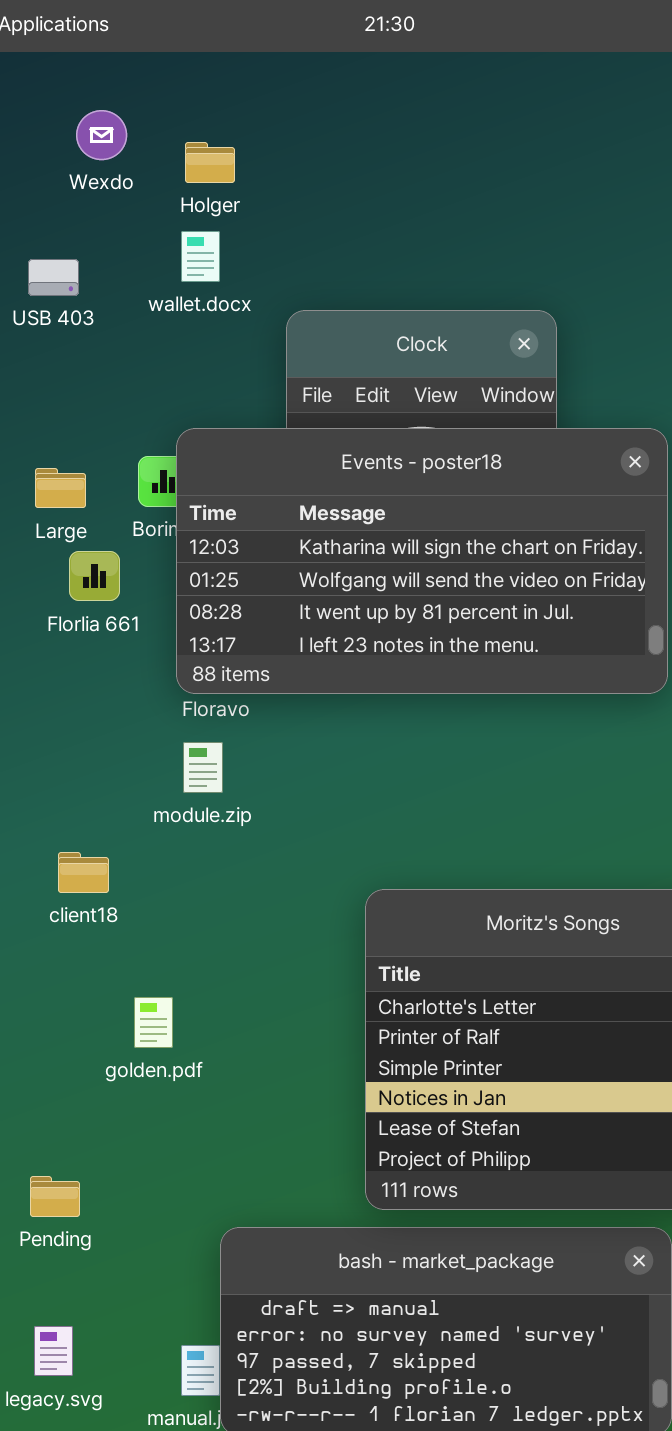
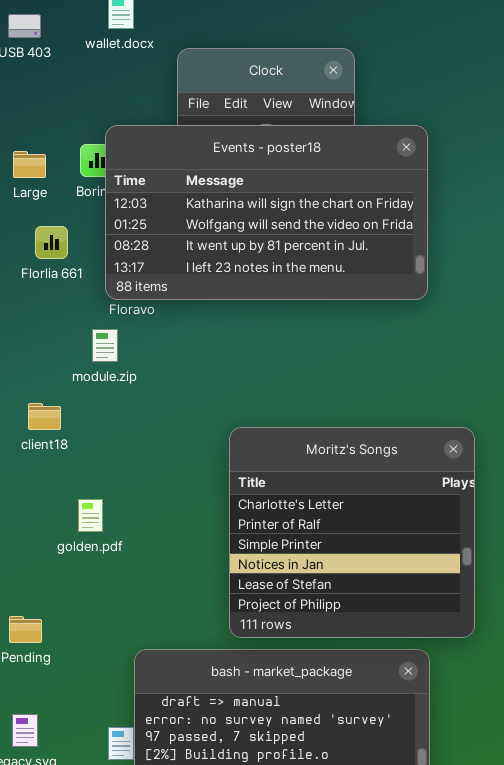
Florlia 661: [69,551,120,601] -> [35,226,68,259], moved
module.zip: [183,742,223,793] -> [92,329,118,362], moved

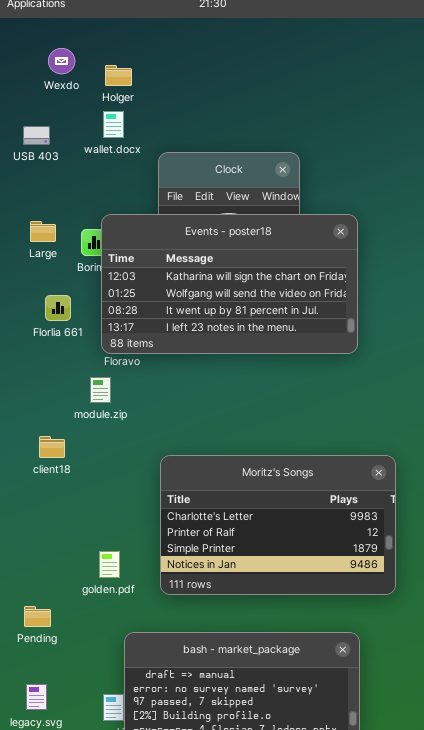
Large: [13,151,46,178] -> [30,221,56,242], moved
Moritz's Songs: [229,427,475,638] -> [160,455,396,595], resized
golden.pdf: [78,499,103,532] -> [99,551,120,578], moved

